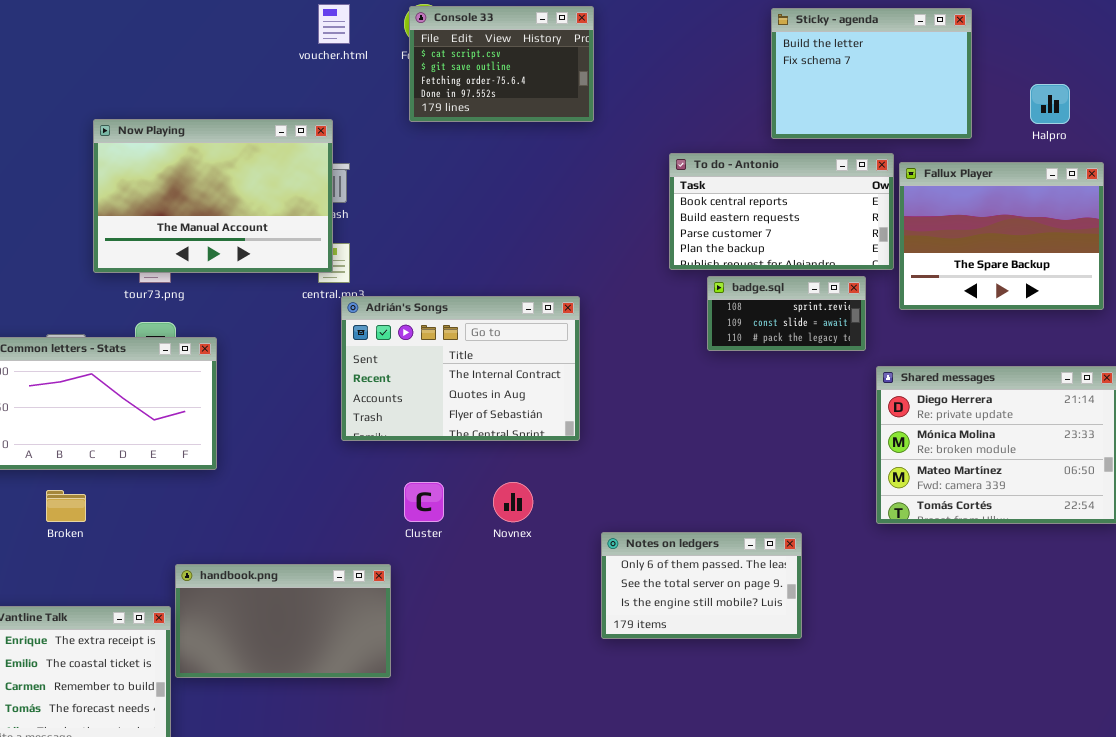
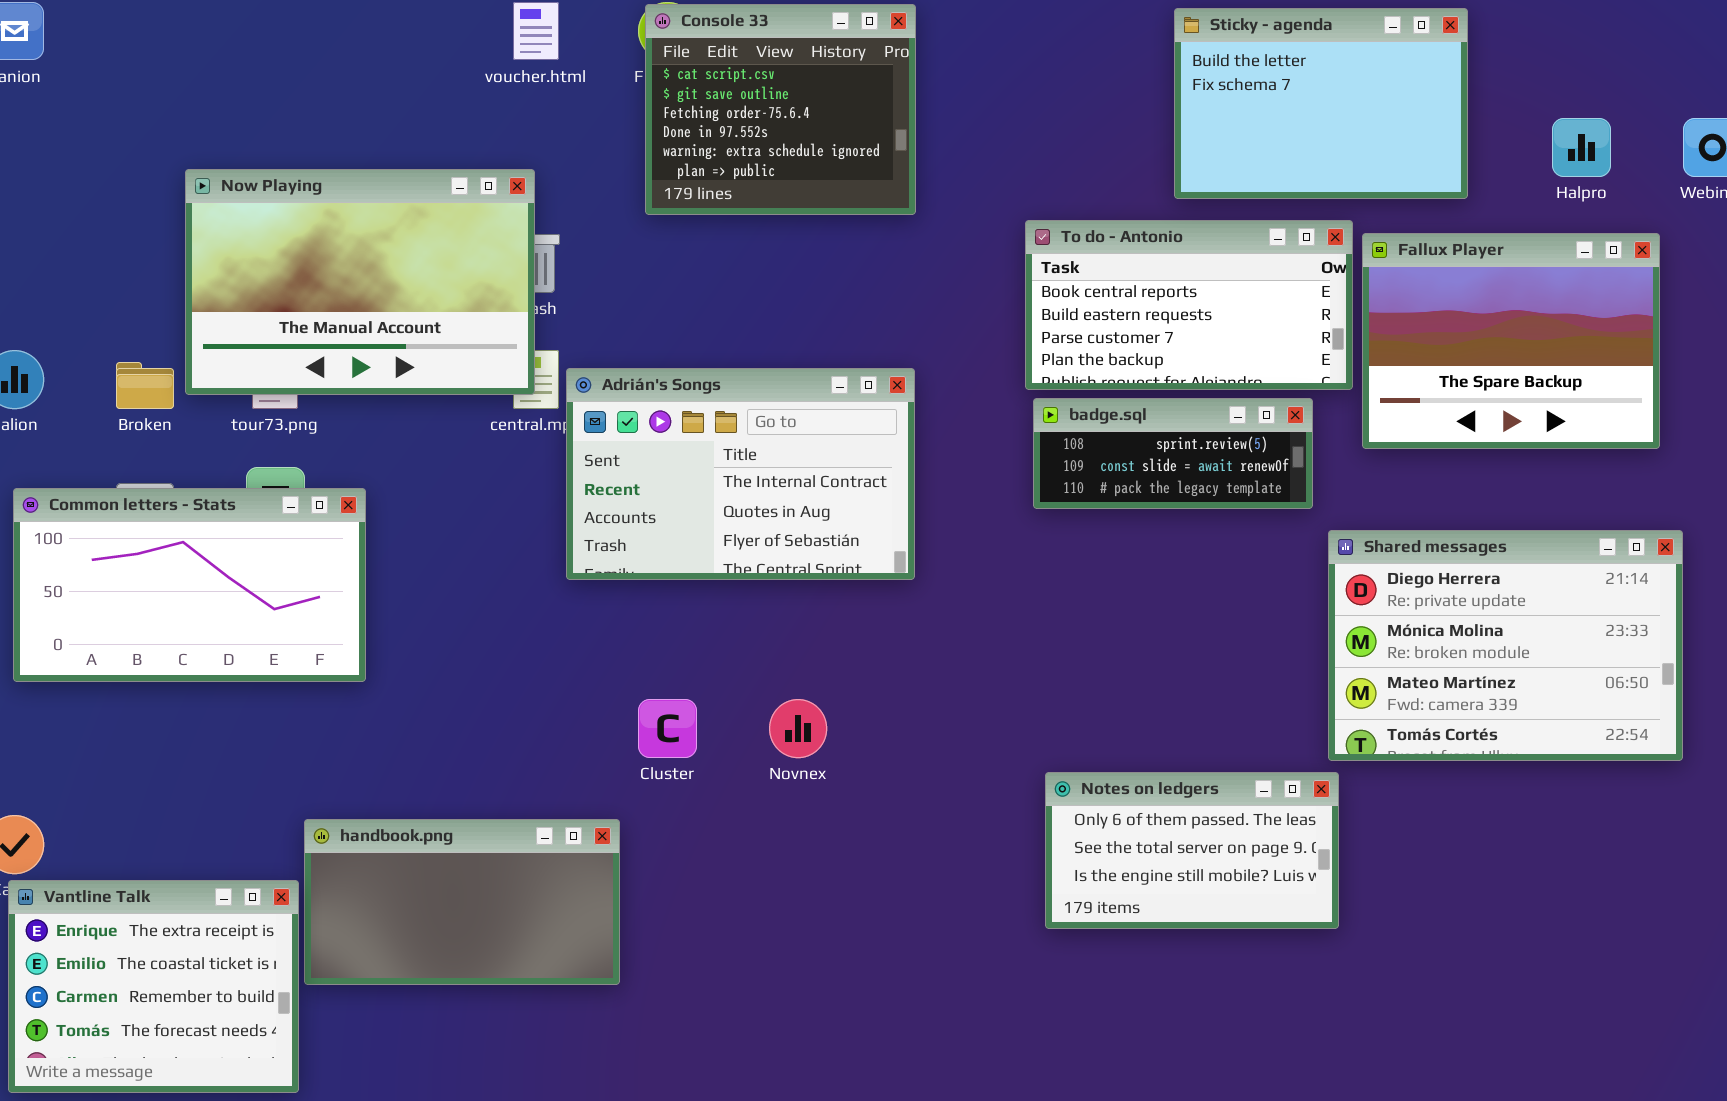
Console 33: [409,6,594,122] -> [645,4,916,215], resized
badge.sql: [707,276,866,351] -> [1033,398,1313,509], resized
Adrián's Songs: [341,296,580,441] -> [566,368,915,580], moved
Broken: [46,490,86,522] -> [116,362,174,409], moved
Notes on ledgers: [601,532,802,639] -> [1045,772,1339,929], moved

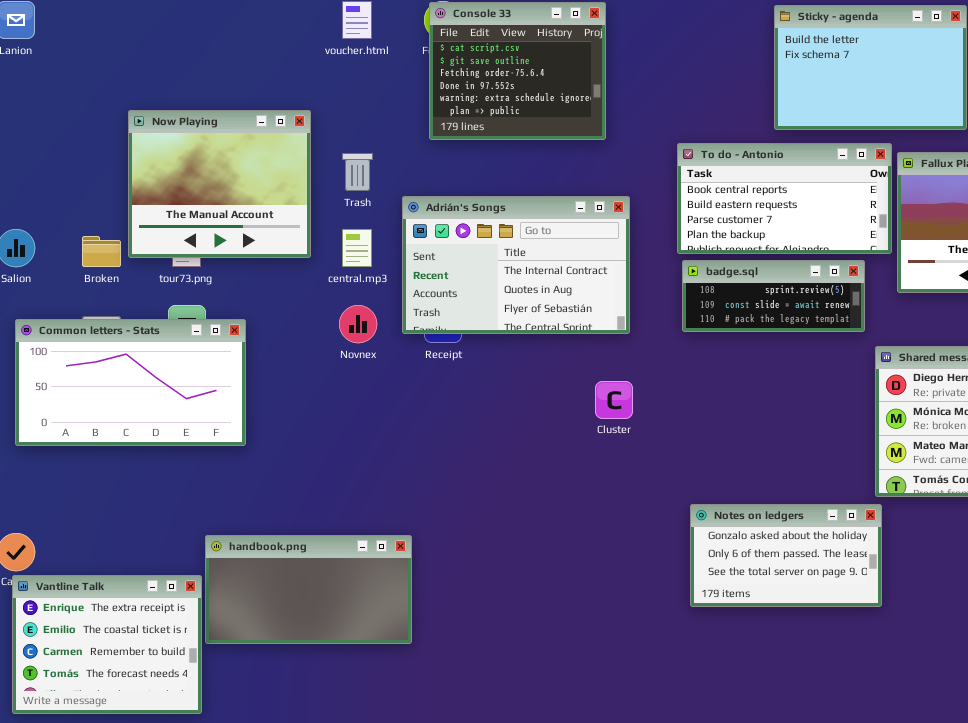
Now Playing: [185,169,535,395] -> [128,110,311,258], resized
Adrián's Songs: [566,368,915,580] -> [402,196,630,334], moved
Cluster: [638,699,697,758] -> [595,381,633,419], moved
Novnex: [769,699,827,758] -> [339,305,377,343], moved
Notes on ledgers: [1045,772,1339,929] -> [690,504,882,607], scrolled up 1 row

